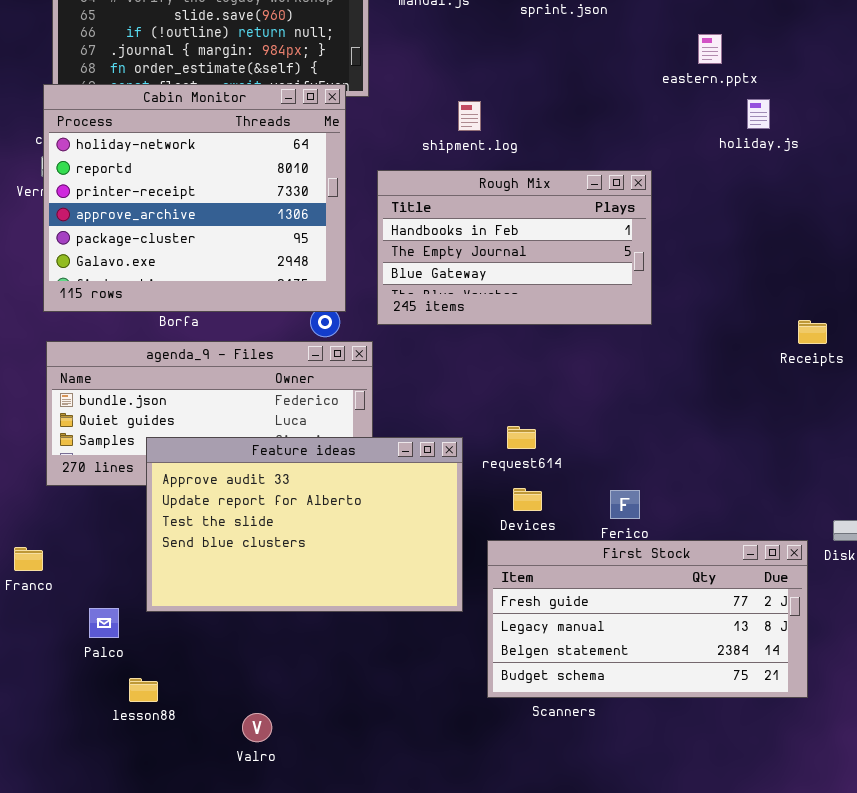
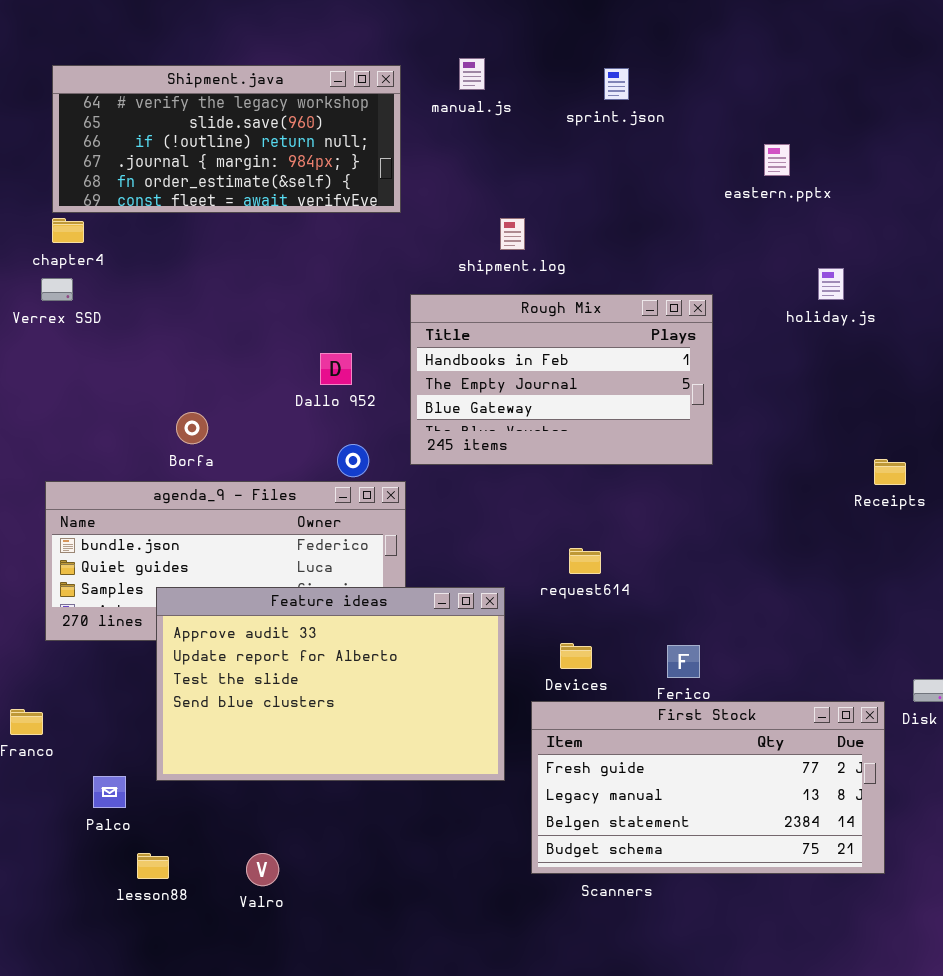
Cabin Monitor: [43,84,346,312] -> none, closed
holiday.js: [747,99,770,129] -> [818,268,844,300], moved
request614: [507,426,536,449] -> [569,548,601,574], moved
Valro: [242,713,272,742] -> [246,853,279,886], moved

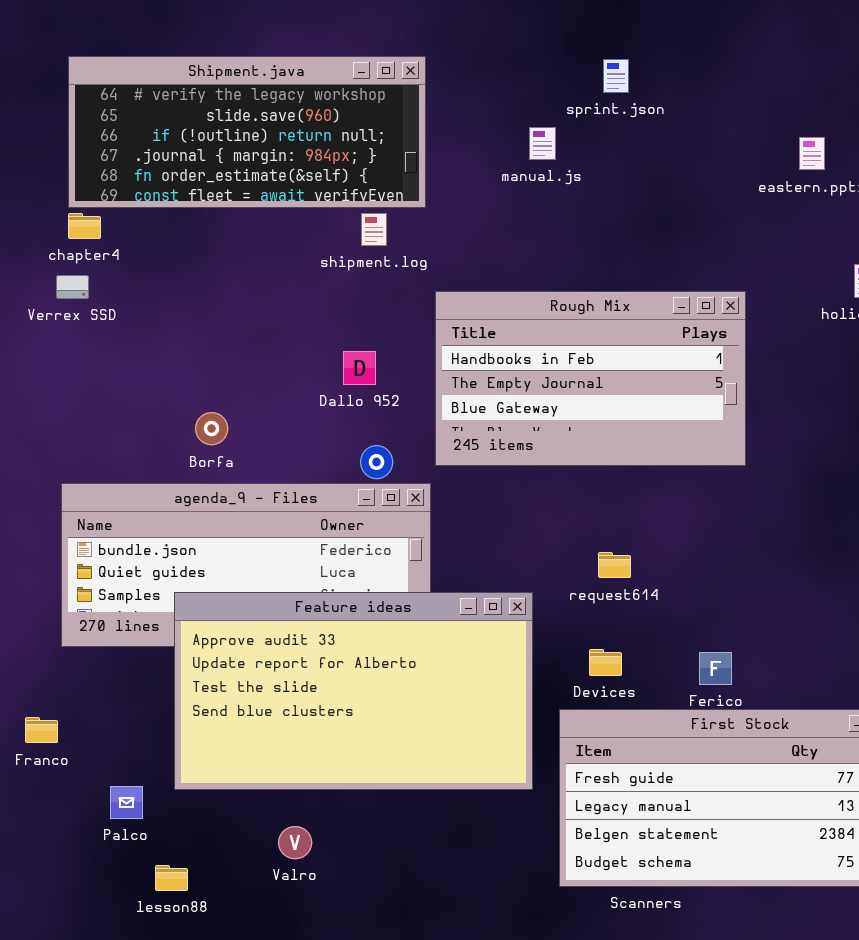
manual.js: [459,58,485,90] -> [529,127,556,160], moved
sprint.json: [604,68,629,100] -> [603,59,629,93], moved
shipment.log: [500,218,525,250] -> [361,213,387,246], moved
Valro: [246,853,279,886] -> [278,826,312,859], moved

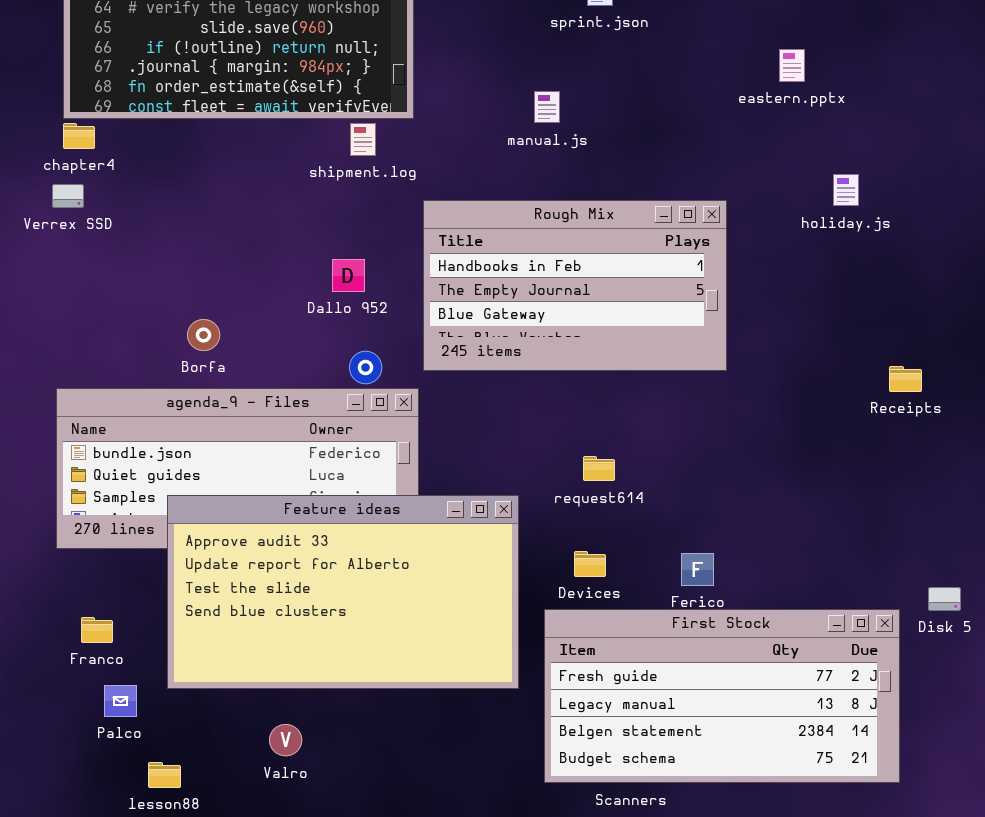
manual.js: [529,127,556,160] -> [534,91,560,123], moved
Franco: [25,717,58,743] -> [81,617,113,643], moved

